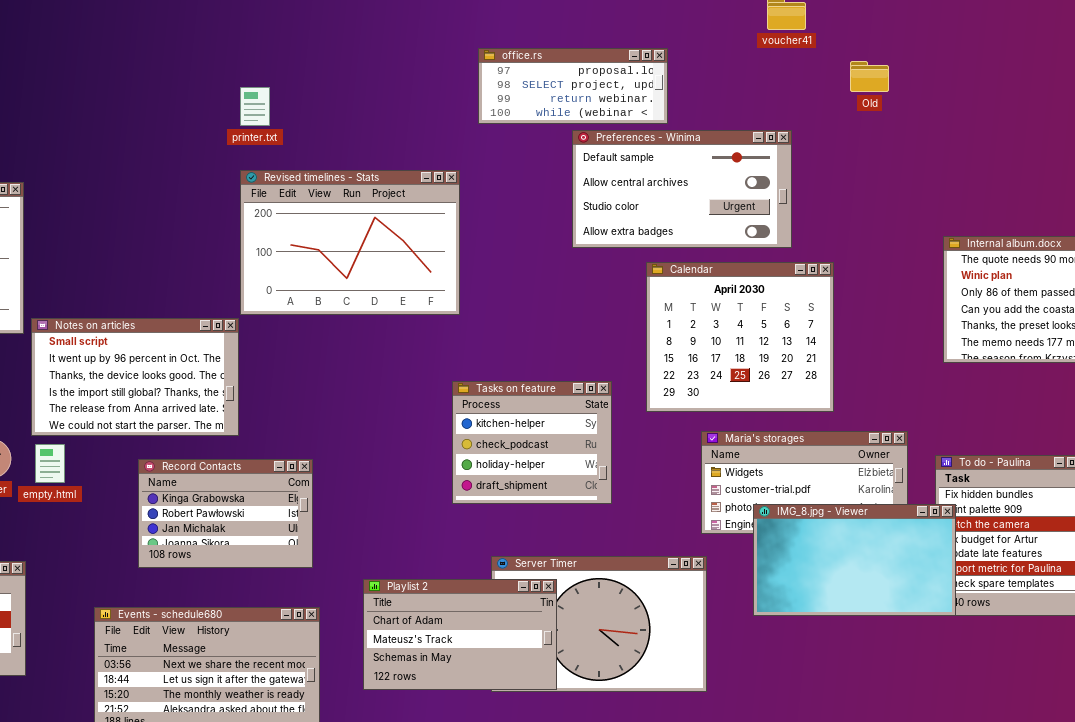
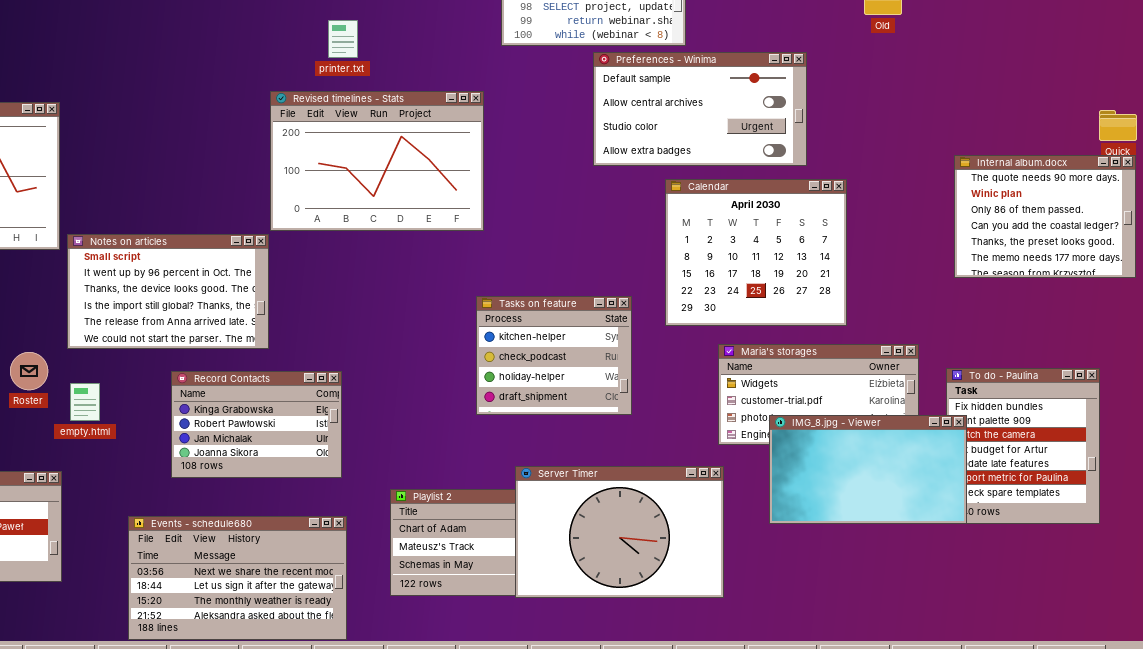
printer.txt: [240,87,270,126] -> [328,20,358,58], moved
empty.html: [35,444,65,483] -> [70,383,100,421], moved
Server Timer: [491,556,707,692] -> [515,466,724,598], raised

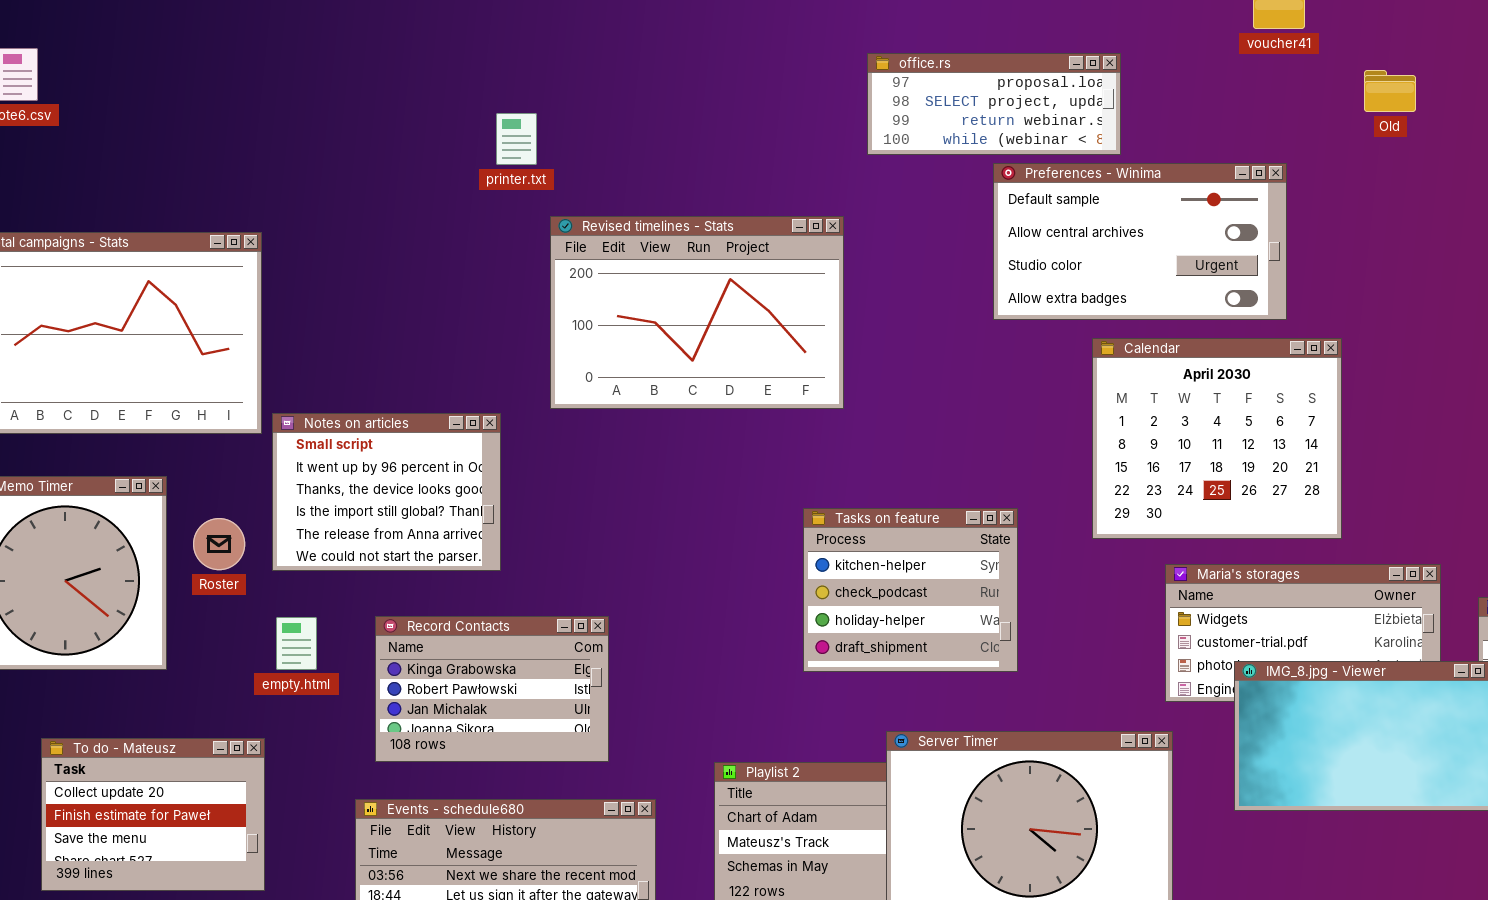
printer.txt: [328,20,358,58] -> [496,113,537,165], moved
Notes on articles: [67,234,269,349] -> [272,413,501,571], resized
Tasks on feature: [476,296,632,415] -> [803,508,1018,672], moved
Roster: [10,352,48,390] -> [193,518,245,570], moved
Record Contacts: [171,371,342,478] -> [375,616,609,762], moved

